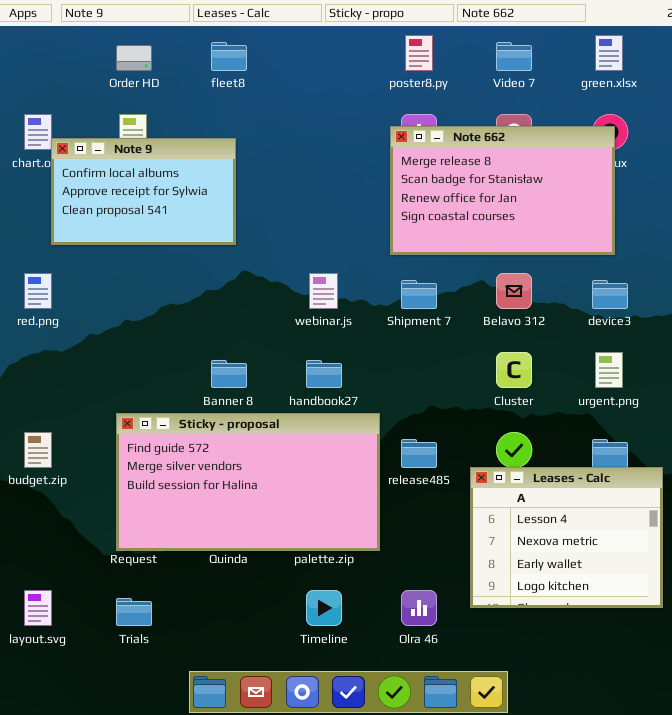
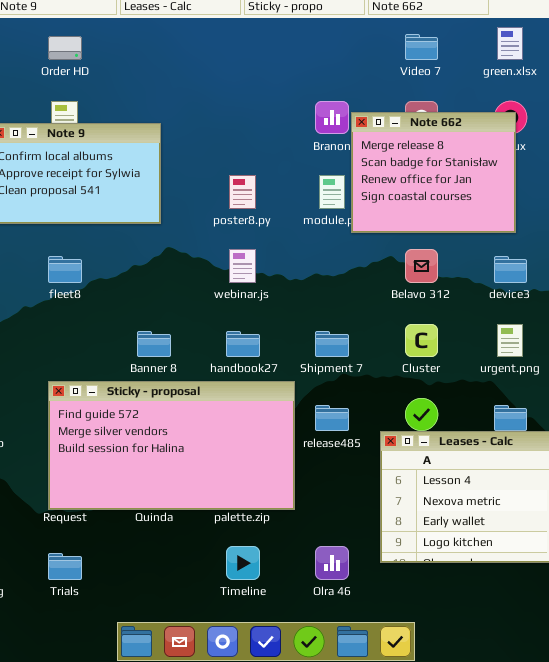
poster8.py: [405,35,433,71] -> [229,175,256,209], moved
fleet8: [211,42,247,71] -> [48,256,82,283], moved
Note 662: [390,126,615,255] -> [351,112,516,233], resized
Shipment 7: [401,280,437,309] -> [315,331,349,357], moved

